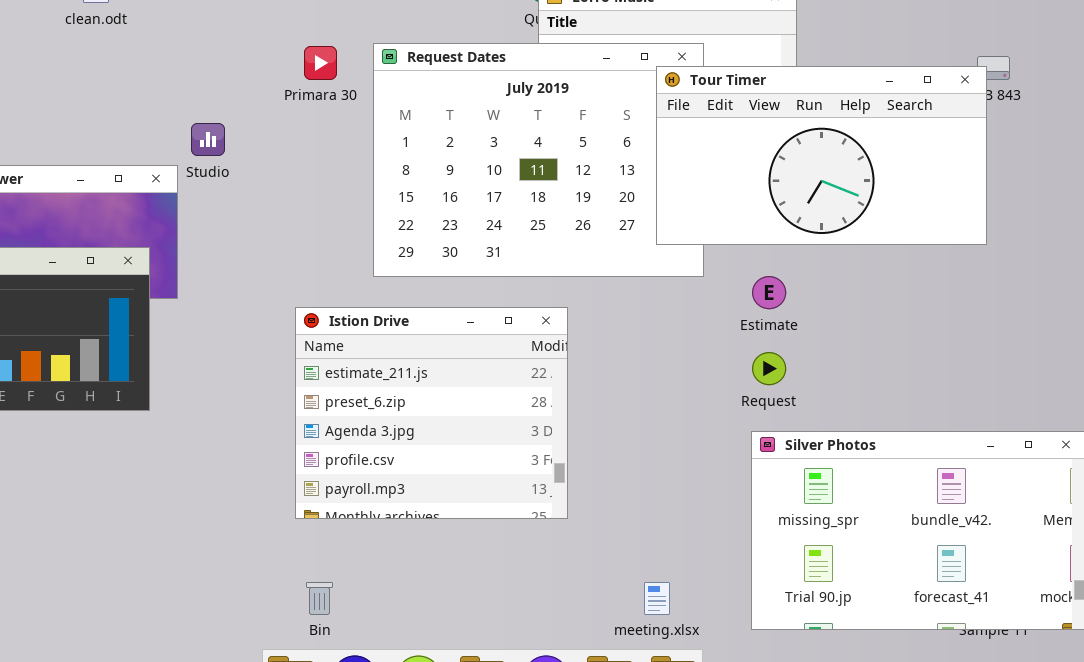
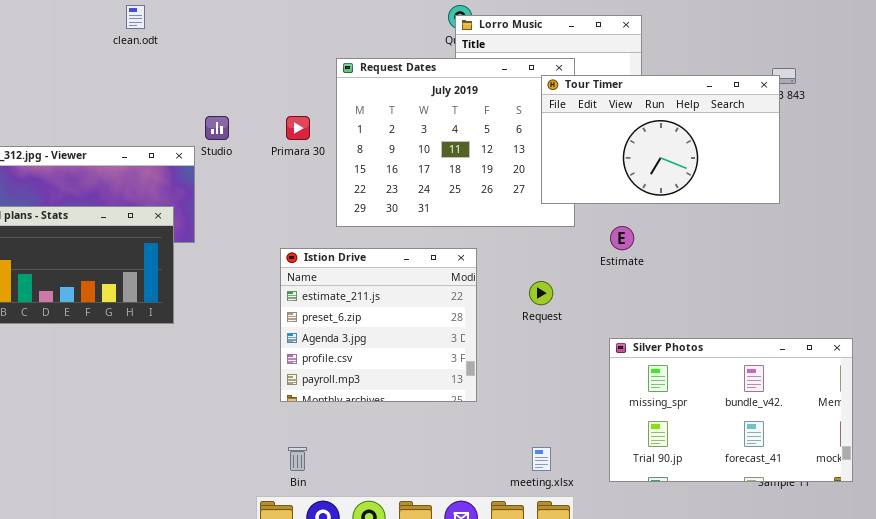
Primara 30: [304,46,337,80] -> [286,116,310,140], moved
Request: [752,352,786,385] -> [529,281,553,305], moved

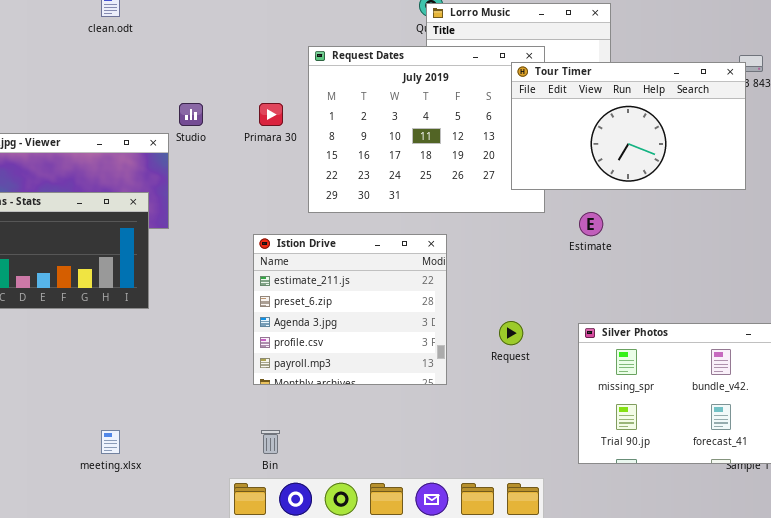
Request: [529,281,553,305] -> [499,321,523,345], moved
meeting.xlsx: [532,447,551,471] -> [101,430,120,454], moved

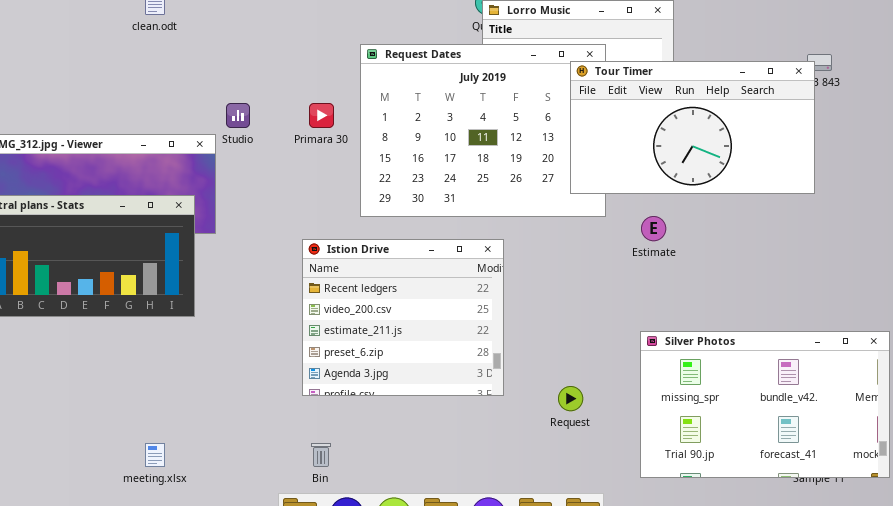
Istion Drive: [253,234,447,385] -> [302,239,504,396], scrolled up 2 rows
Request: [499,321,523,345] -> [558,386,583,411], moved

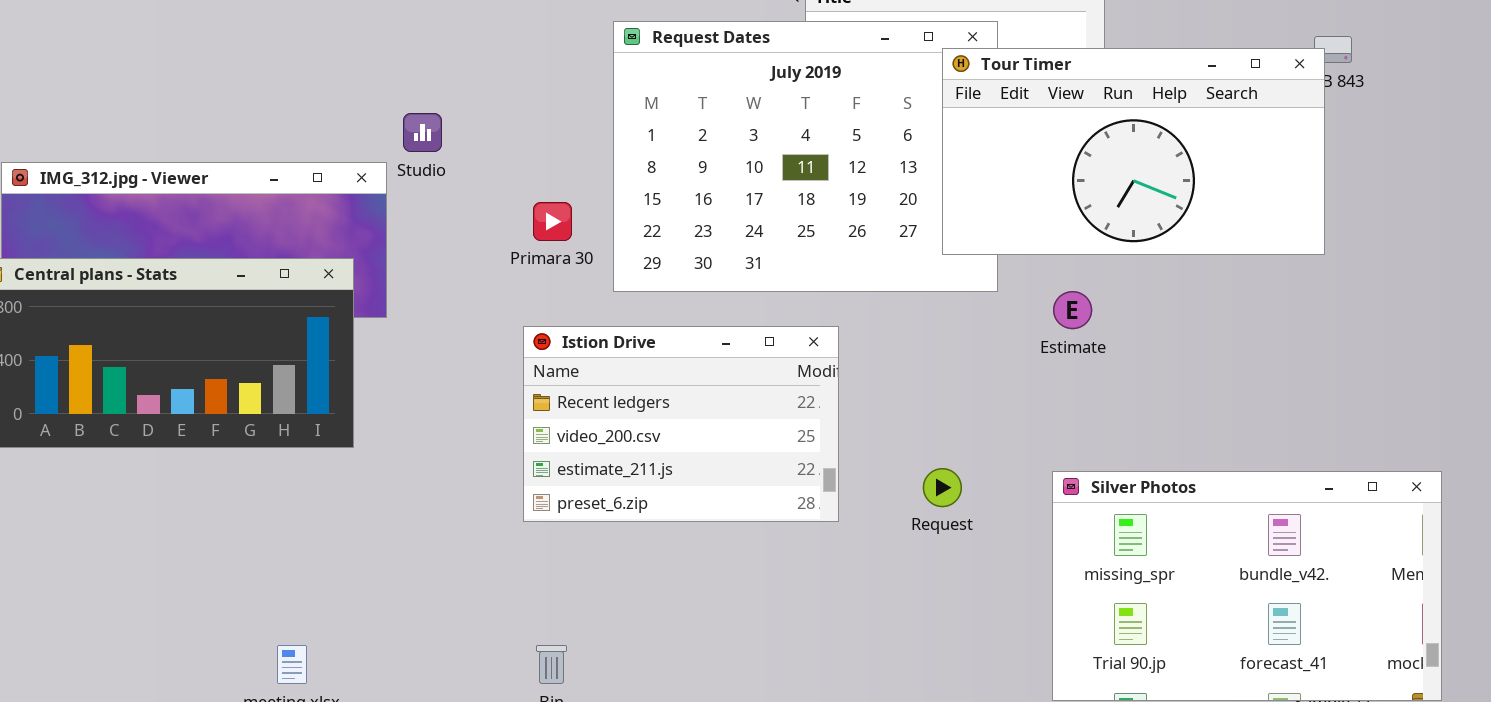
Primara 30: [309,103,334,128] -> [533,202,572,241], moved
Istion Drive: [302,239,504,396] -> [523,326,839,522], resized
Request: [558,386,583,411] -> [923,468,962,507], moved

